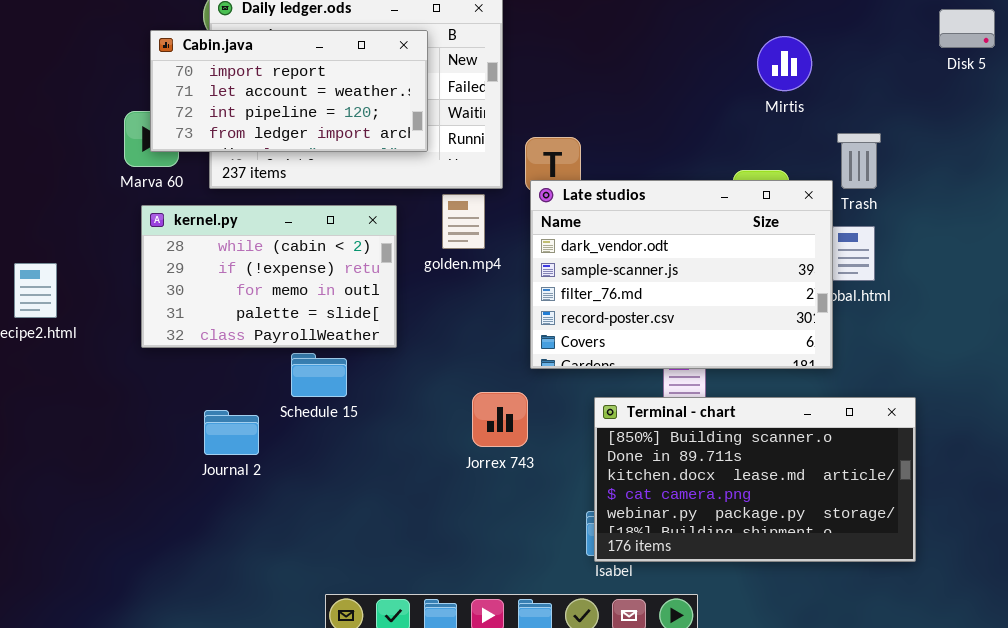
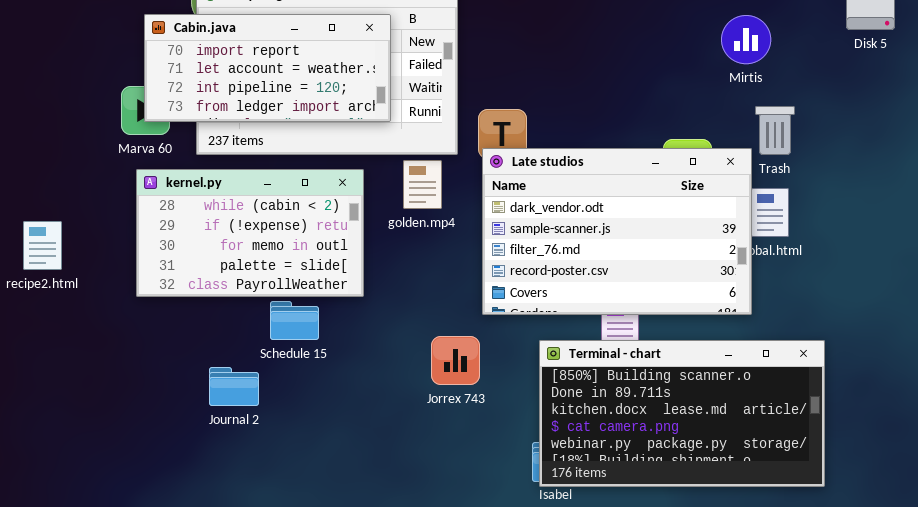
Mirtis: [757,36,812,91] -> [721,15,771,64], moved
Journal 2: [204,410,259,455] -> [209,367,259,406], moved

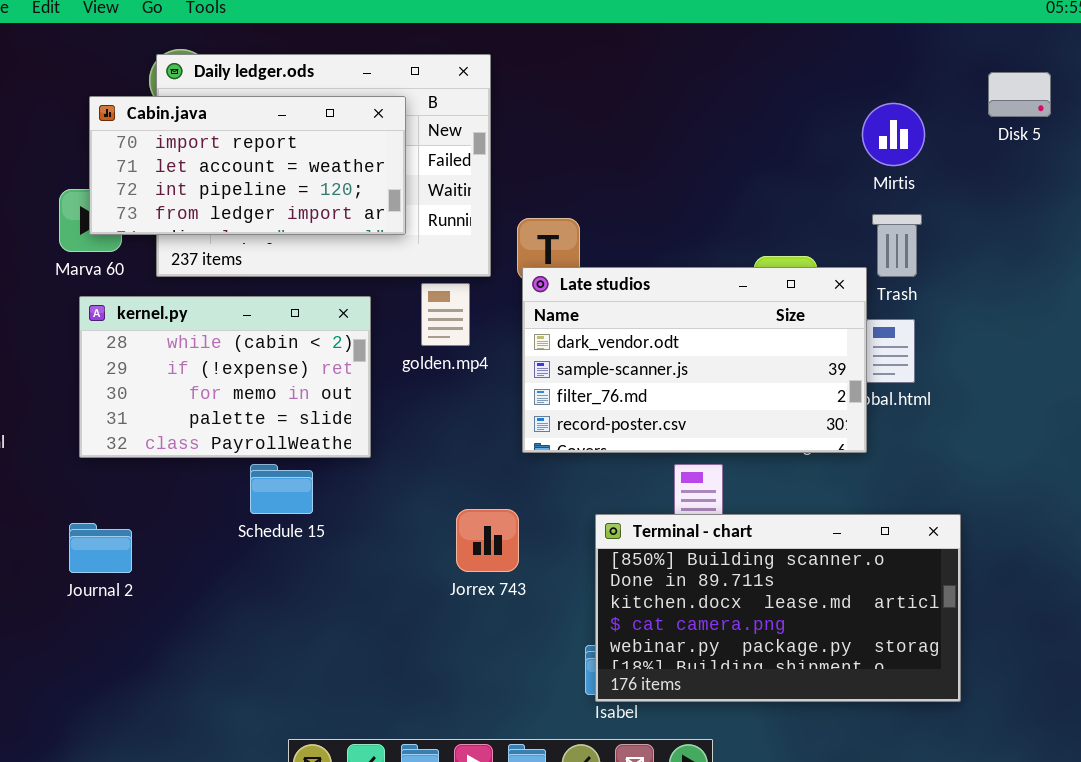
Mirtis: [721,15,771,64] -> [862,103,925,166], moved
Late studios: [482,148,752,315] -> [522,267,867,453], resized
Journal 2: [209,367,259,406] -> [69,523,132,573], moved

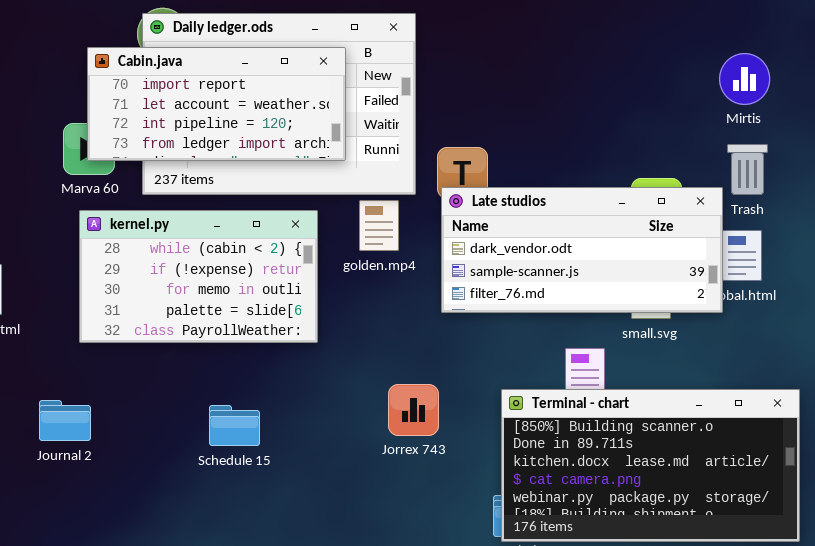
Late studios: [522,267,867,453] -> [441,187,723,313], resized
Schedule 15: [250,464,313,514] -> [209,405,260,446], moved
Journal 2: [69,523,132,573] -> [39,400,91,441], moved

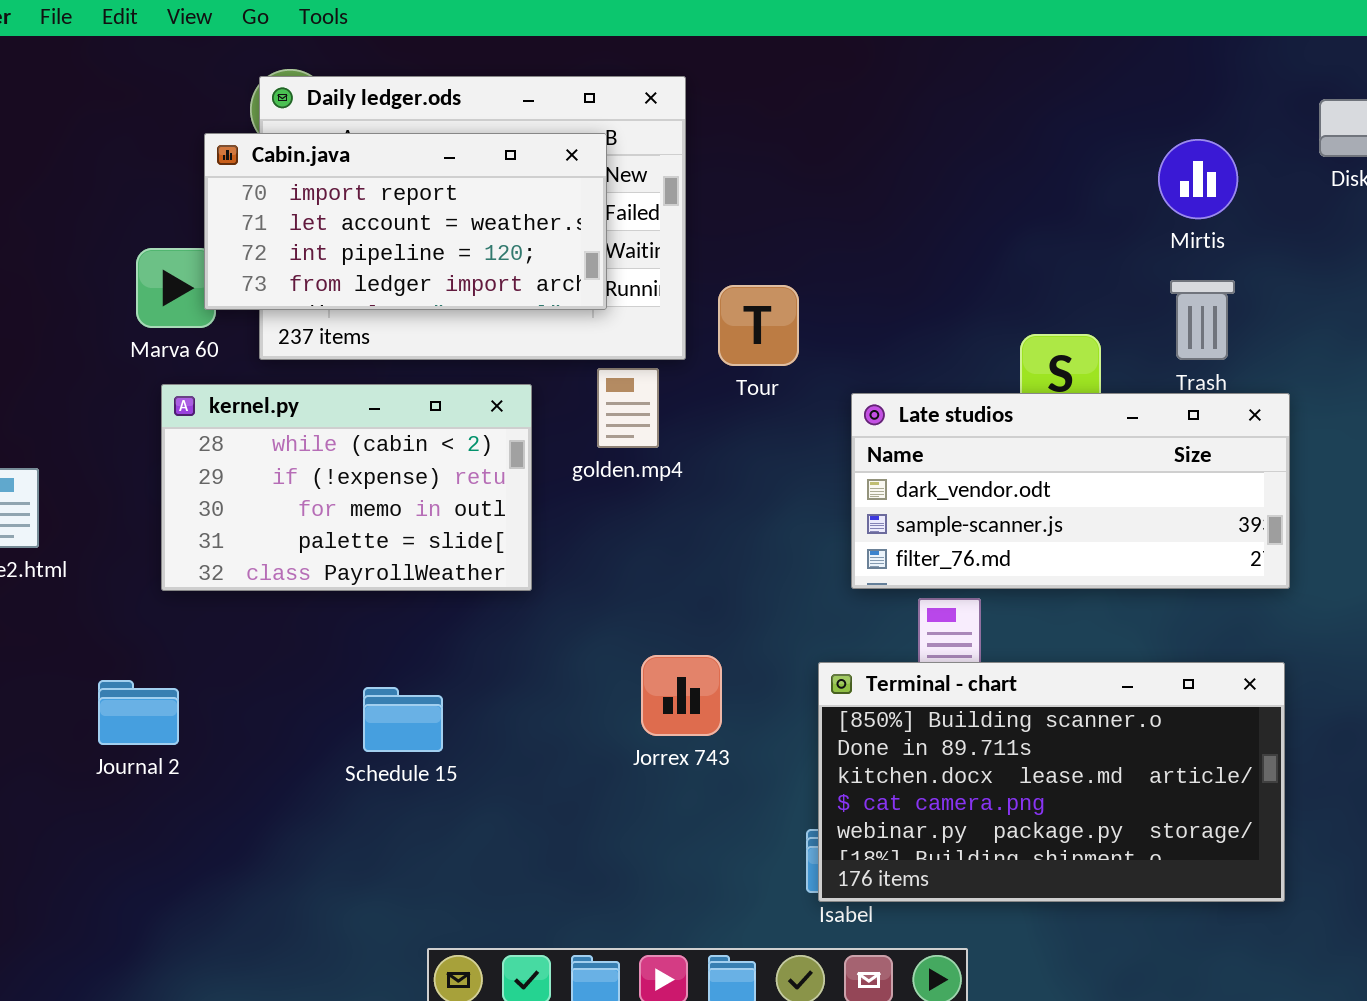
Cabin.java: [87,47,346,161] -> [204,133,607,310], moved
Late studios: [441,187,723,313] -> [851,393,1290,589], moved

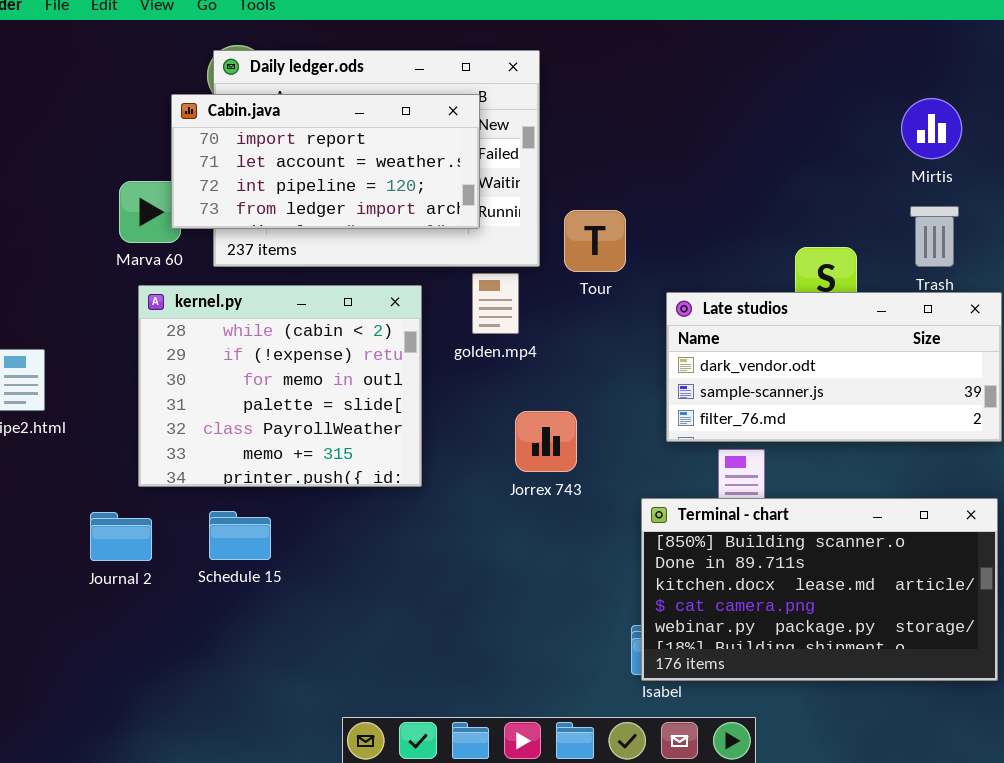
kernel.py: [161,384,532,591] -> [138,285,422,487], resized
Jorrex 743: [641,655,722,736] -> [515,411,577,472], moved
Schedule 15: [363,687,443,752] -> [209,511,271,560], moved

